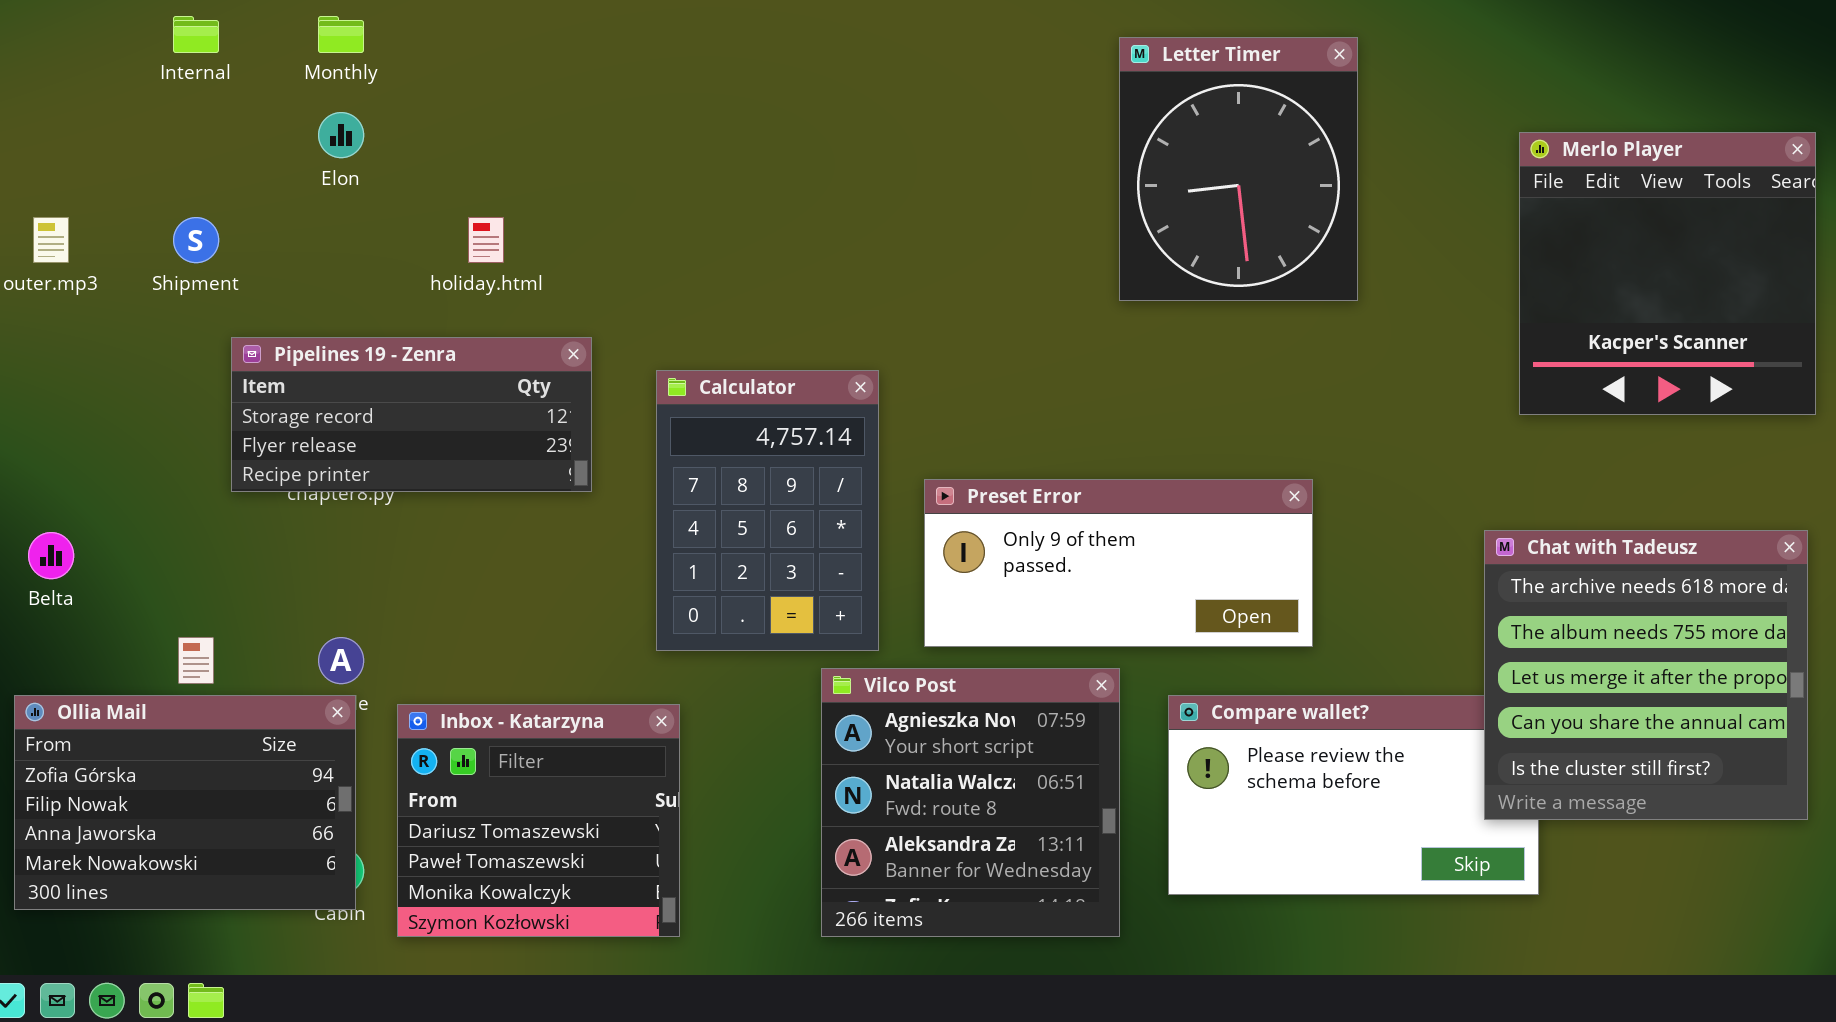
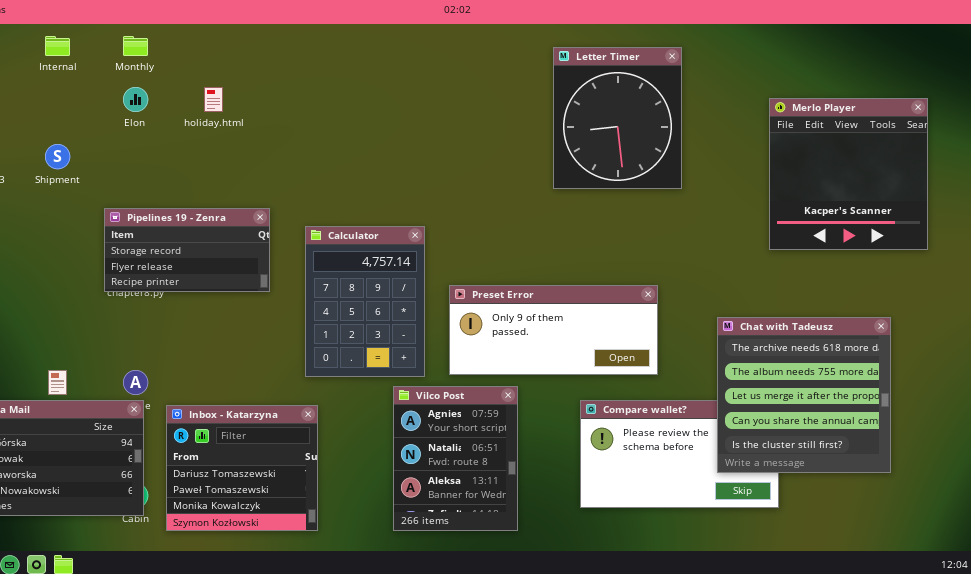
holiday.html: [468,217,504,263] -> [204,87,223,112], moved
Pipelines 19 - Zenra: [231,337,592,492] -> [104,208,270,292], resized
Chat with Tadeusz: [1484,530,1808,820] -> [717,317,891,473], moved
Vilco Post: [821,668,1120,937] -> [393,386,518,531], resized

